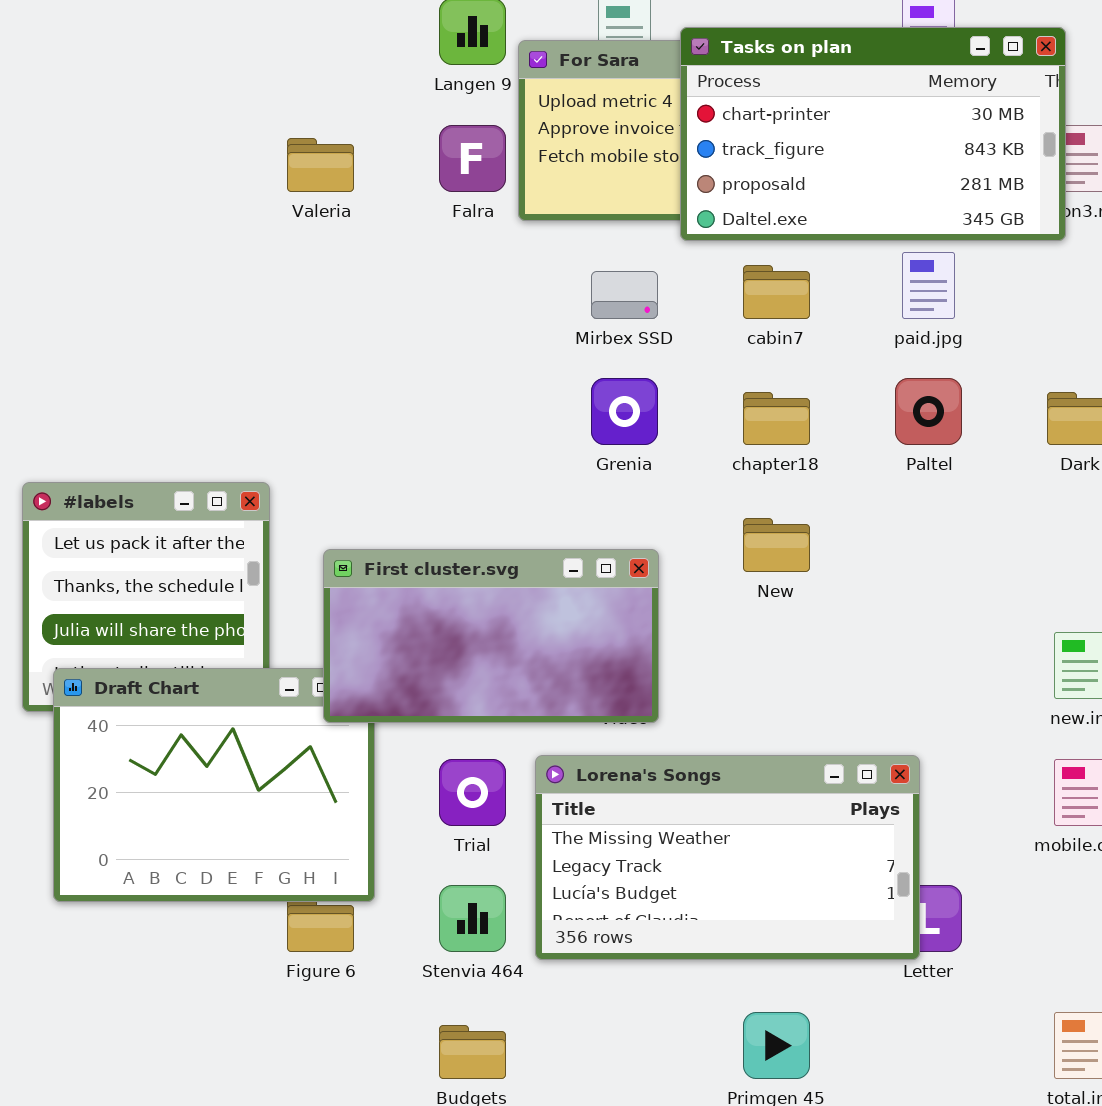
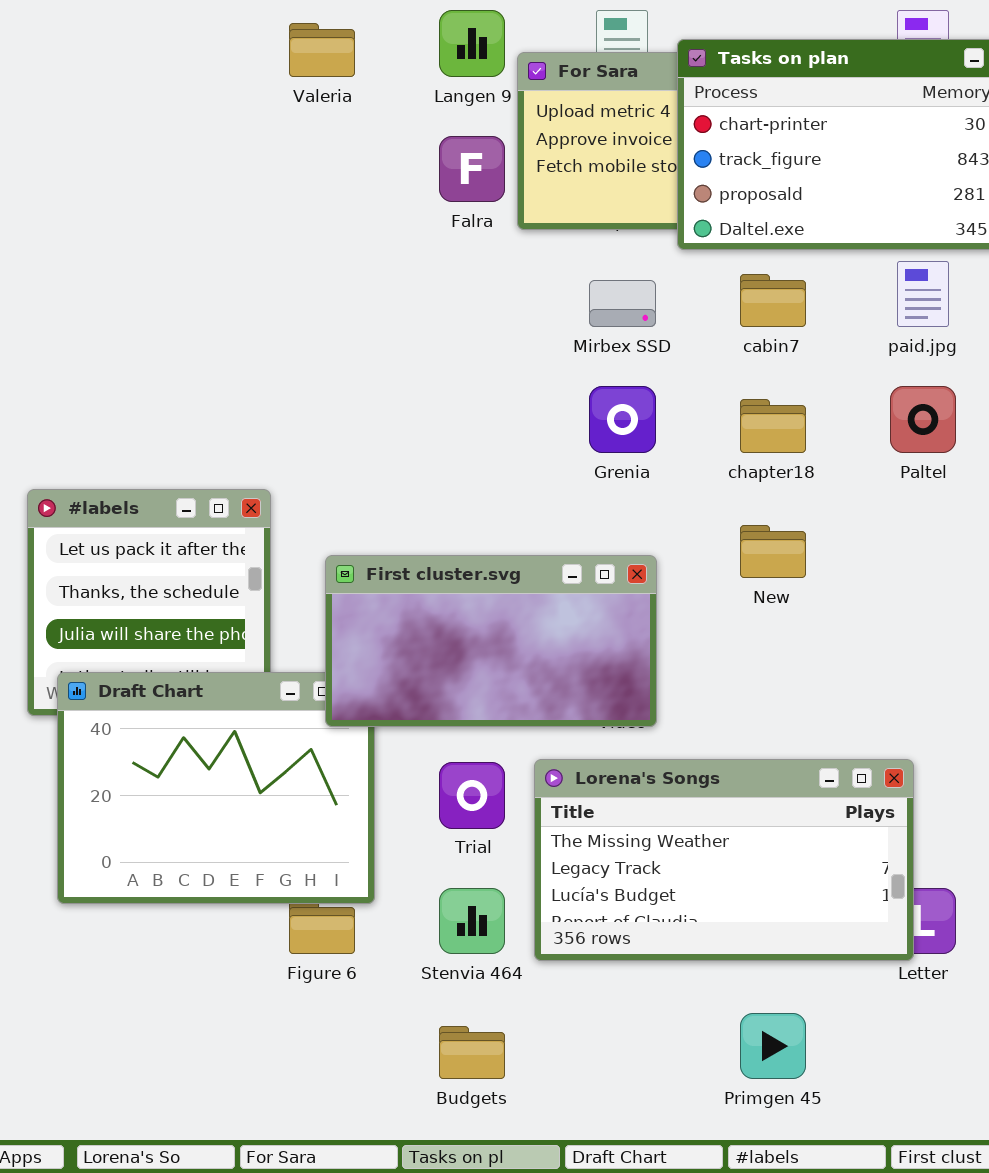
Valeria: [287,138,354,192] -> [289,23,355,77], moved

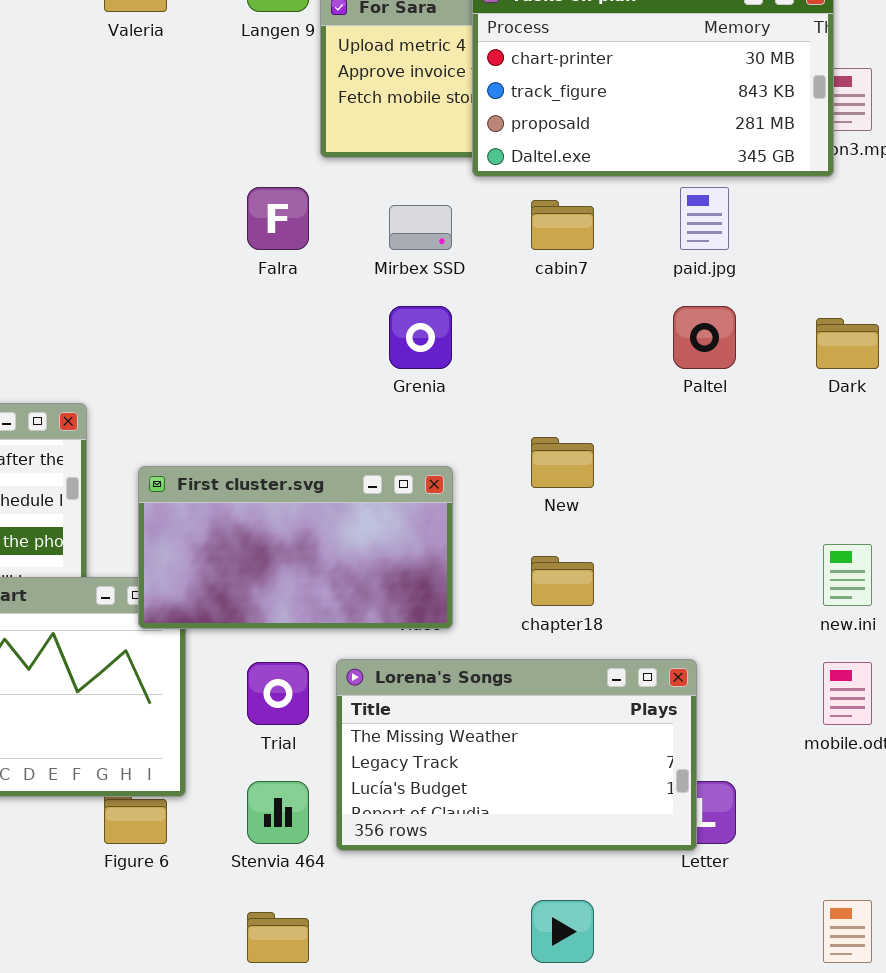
Falra: [439,136,505,202] -> [247,187,309,250], moved
chapter18: [740,399,806,453] -> [531,556,594,606], moved

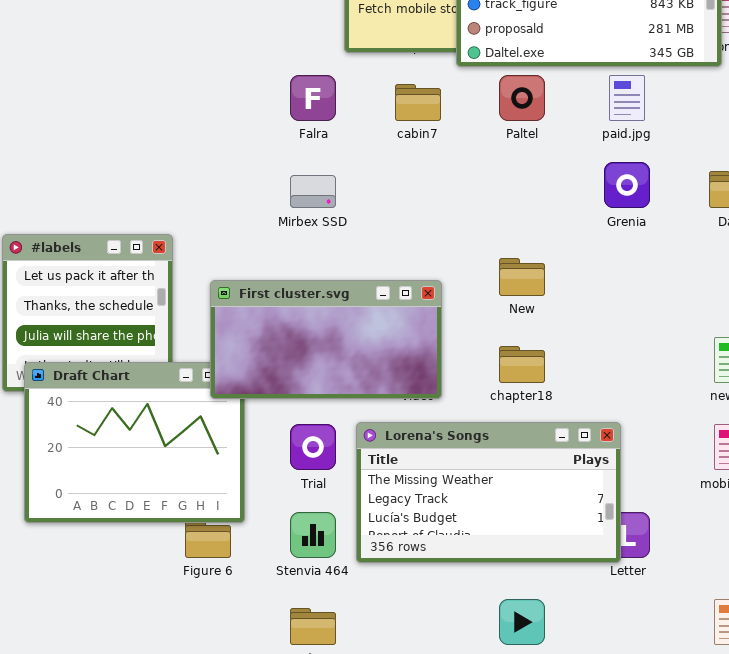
cabin7: [531,200,594,250] -> [395,84,441,121], moved
Mirbex SSD: [389,205,452,250] -> [290,175,336,208], moved
Grenia: [389,306,452,369] -> [604,162,650,208], moved
Paltel: [673,306,736,369] -> [499,75,545,121], moved

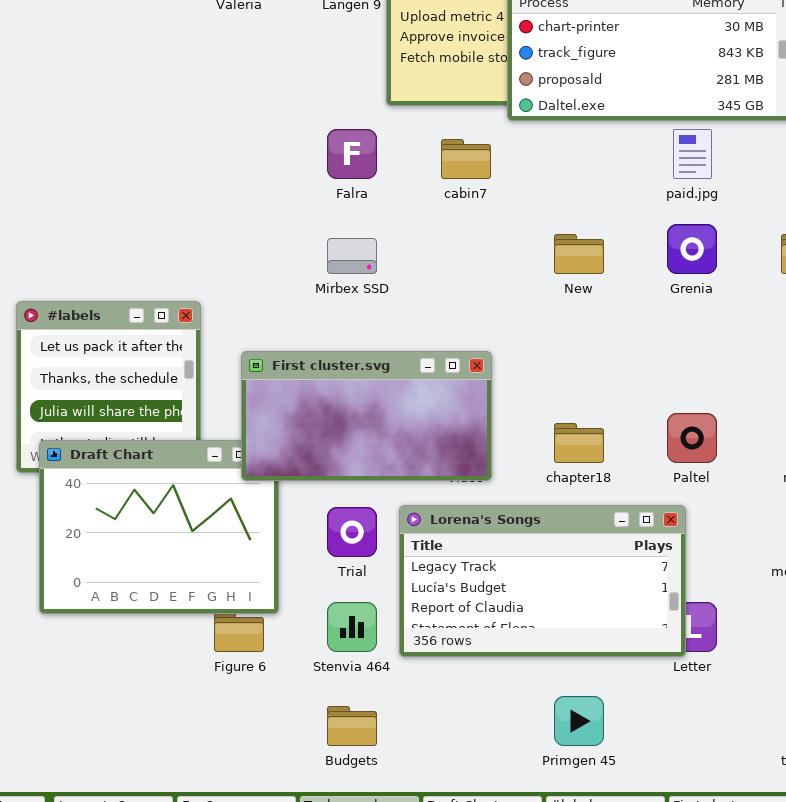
Paltel: [499,75,545,121] -> [667,413,717,463], moved
New: [499,258,545,296] -> [554,234,604,274], moved
Lorena's Songs: [356,422,621,563] -> [399,505,686,657], scrolled down 1 row

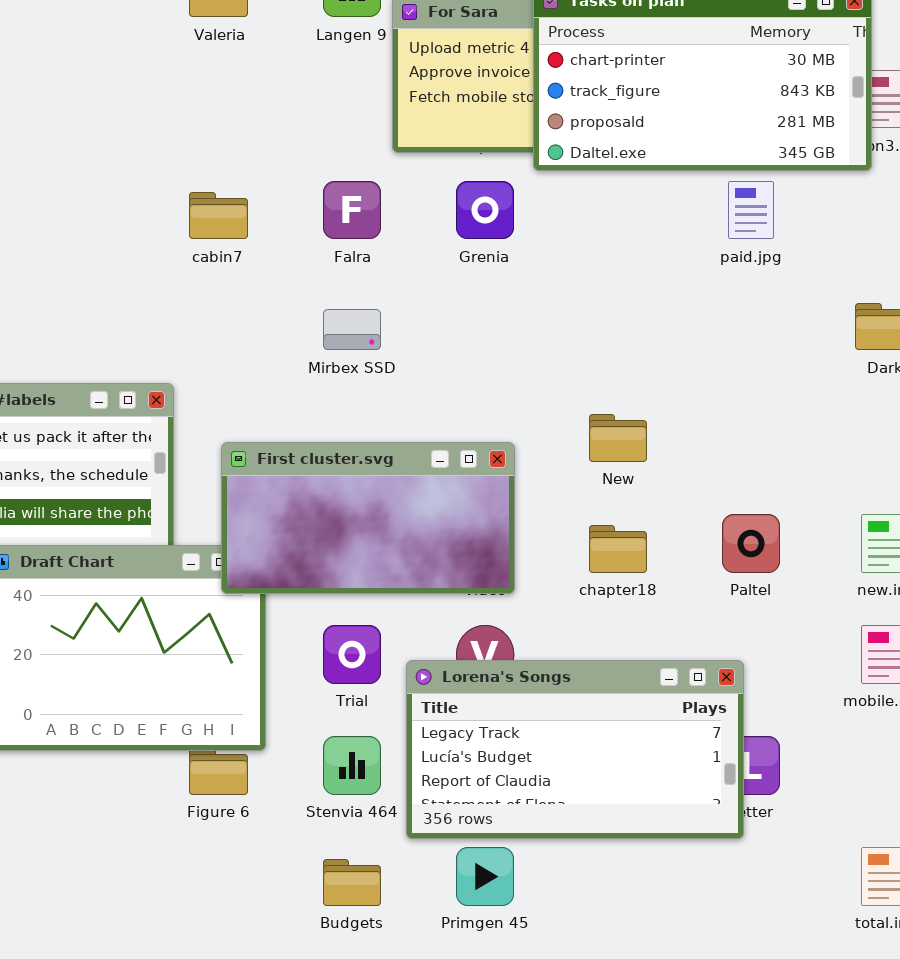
cabin7: [441,139,491,179] -> [189,192,248,239], moved
Grenia: [667,224,717,274] -> [456,181,514,239], moved
New: [554,234,604,274] -> [589,414,647,462], moved
Lorena's Songs: [399,505,686,657] -> [406,660,744,839], moved
Primgen 45: [554,696,604,746] -> [456,847,514,906], moved

